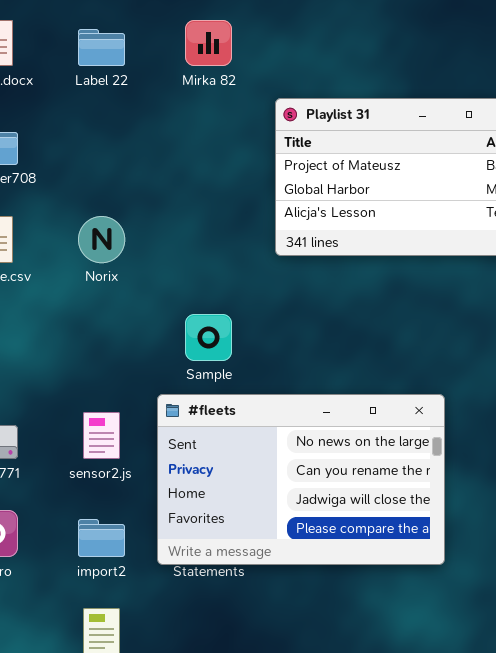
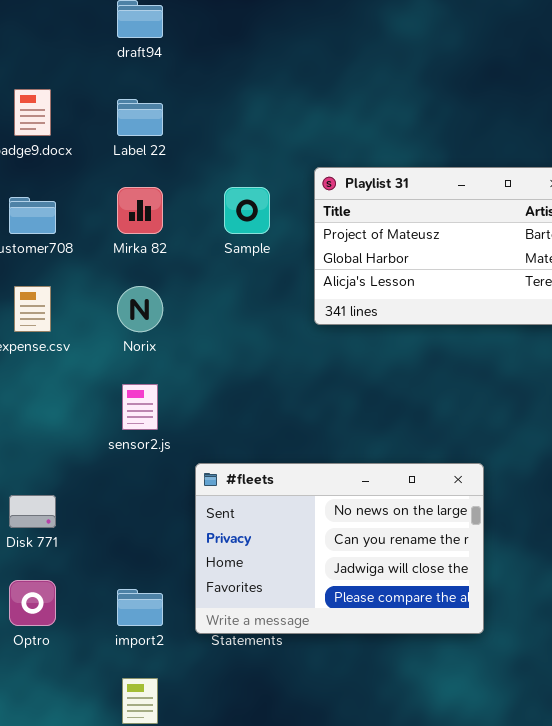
Mirka 82: [185,20,232,66] -> [117,187,163,234], moved
Sample: [185,314,232,361] -> [224,187,270,234], moved
sensor2.js: [83,412,120,459] -> [122,384,158,430], moved

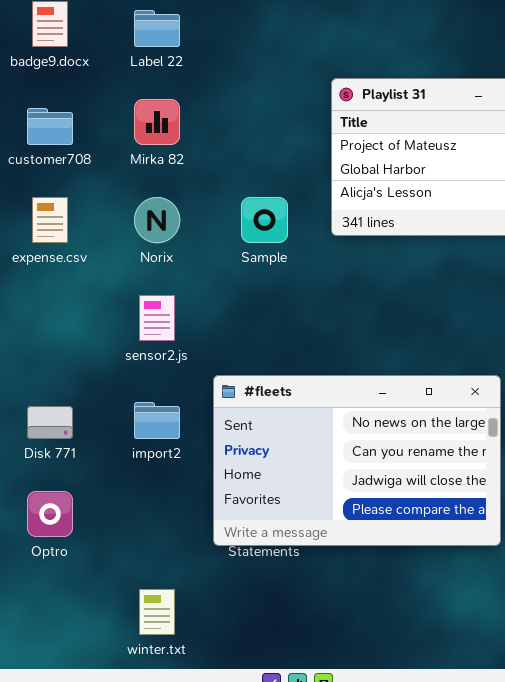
Sample: [224,187,270,234] -> [241,197,288,243], moved
import2: [117,589,163,626] -> [134,402,180,439], moved

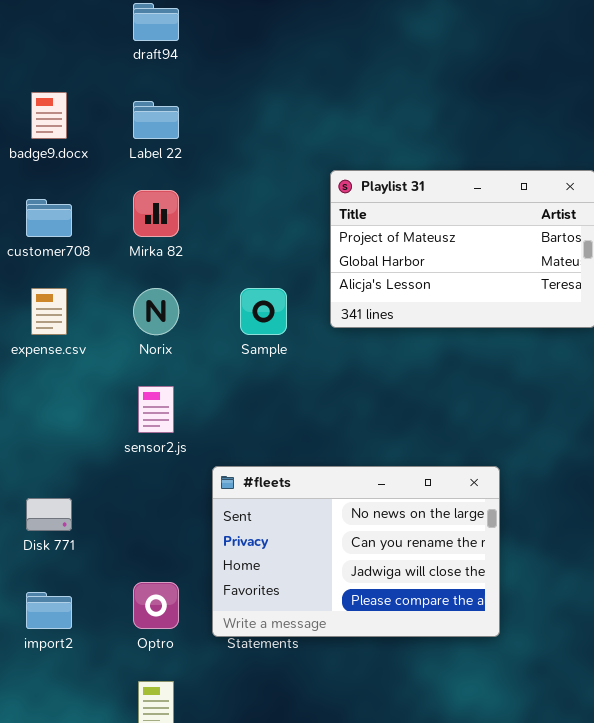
import2: [134,402,180,439] -> [26,592,72,629], moved
Optro: [27,491,73,537] -> [133,582,179,629], moved

